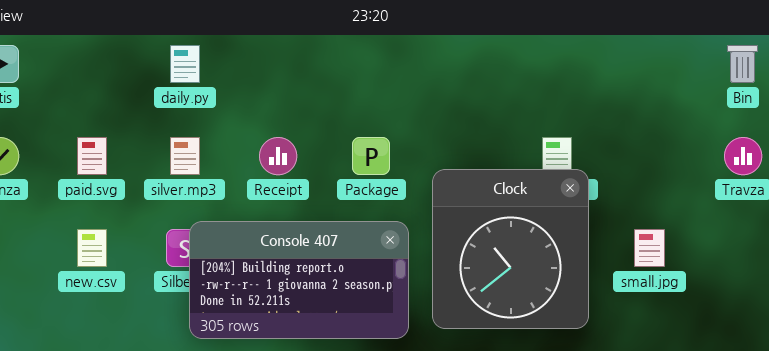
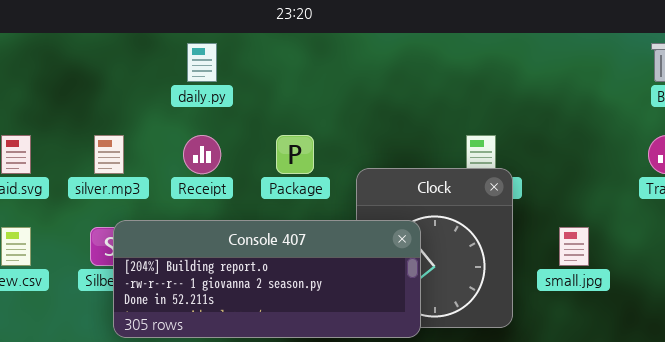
daily.py: [170,45,200,83] -> [187,43,217,82], moved
Console 407: [189,221,409,339] -> [113,220,421,338], resized

